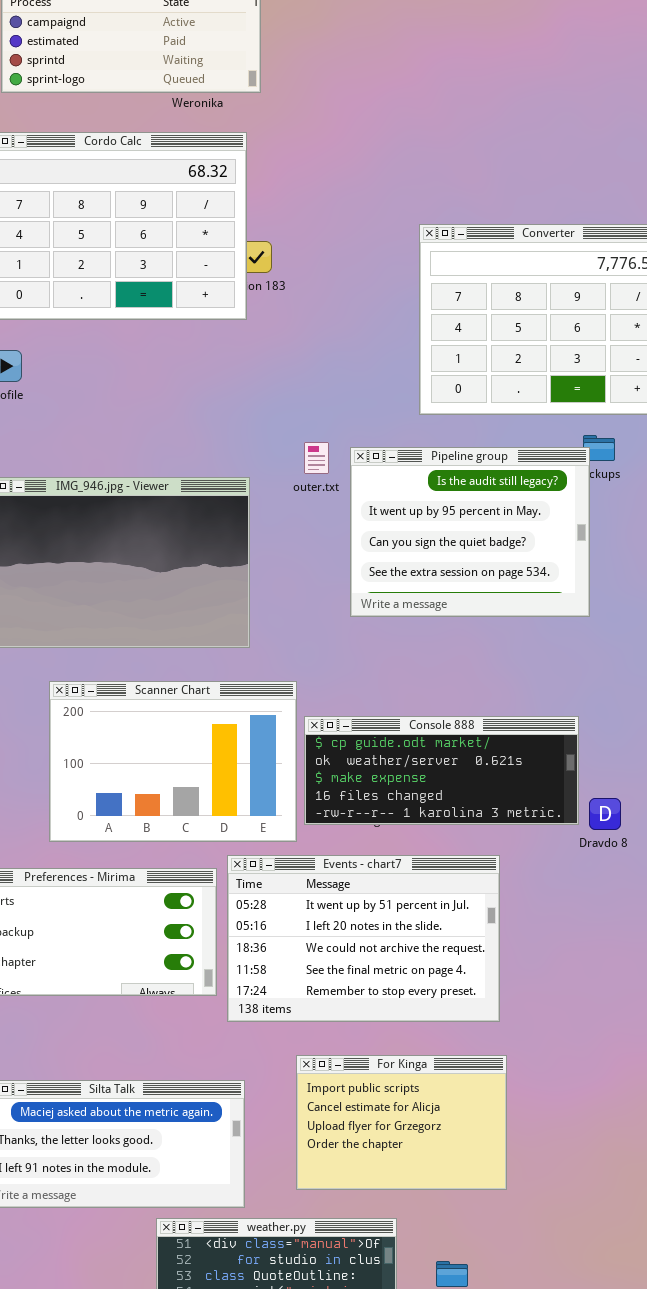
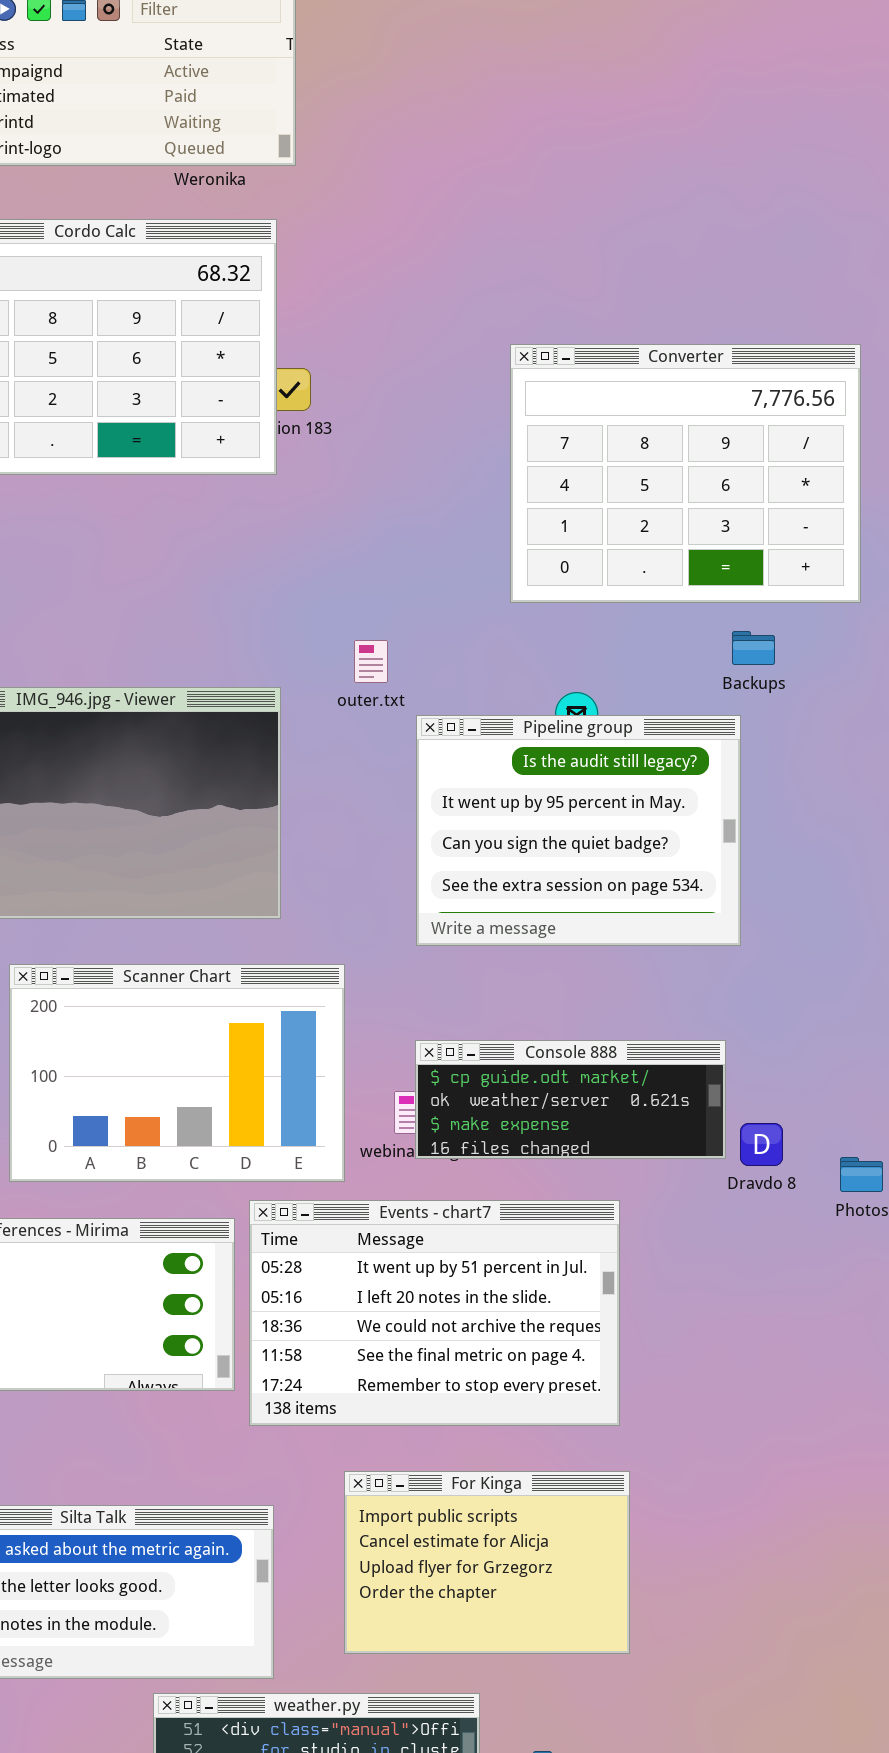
Pipeline group: [350,447,590,617] -> [416,715,741,946], moved
Console 888: [304,716,579,825] -> [415,1040,726,1159], resized

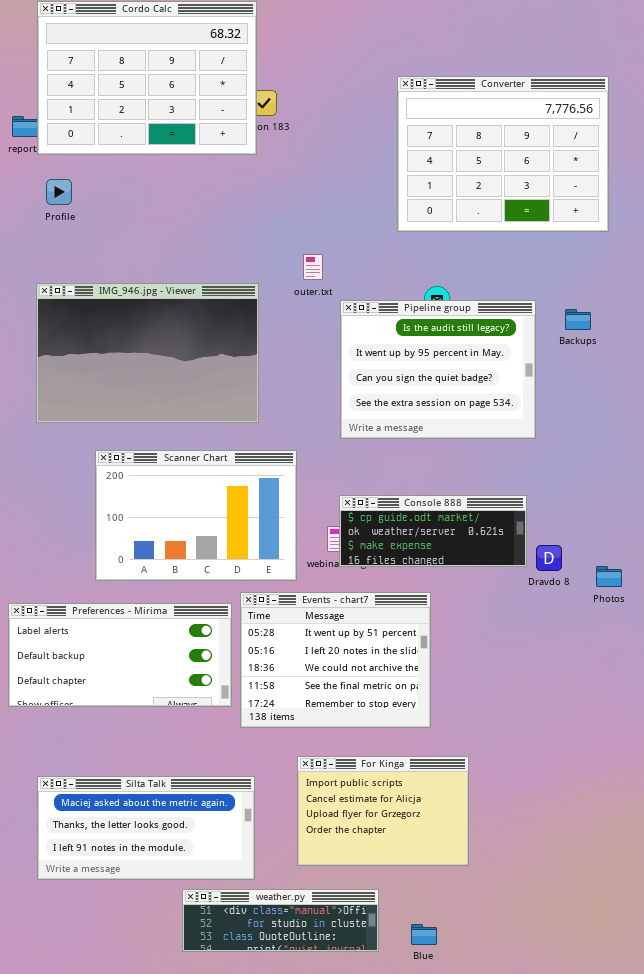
Backups: [732,631,775,665] -> [565,309,591,330], moved
Events - chart7: [249,1200,620,1426] -> [240,592,431,728], resized

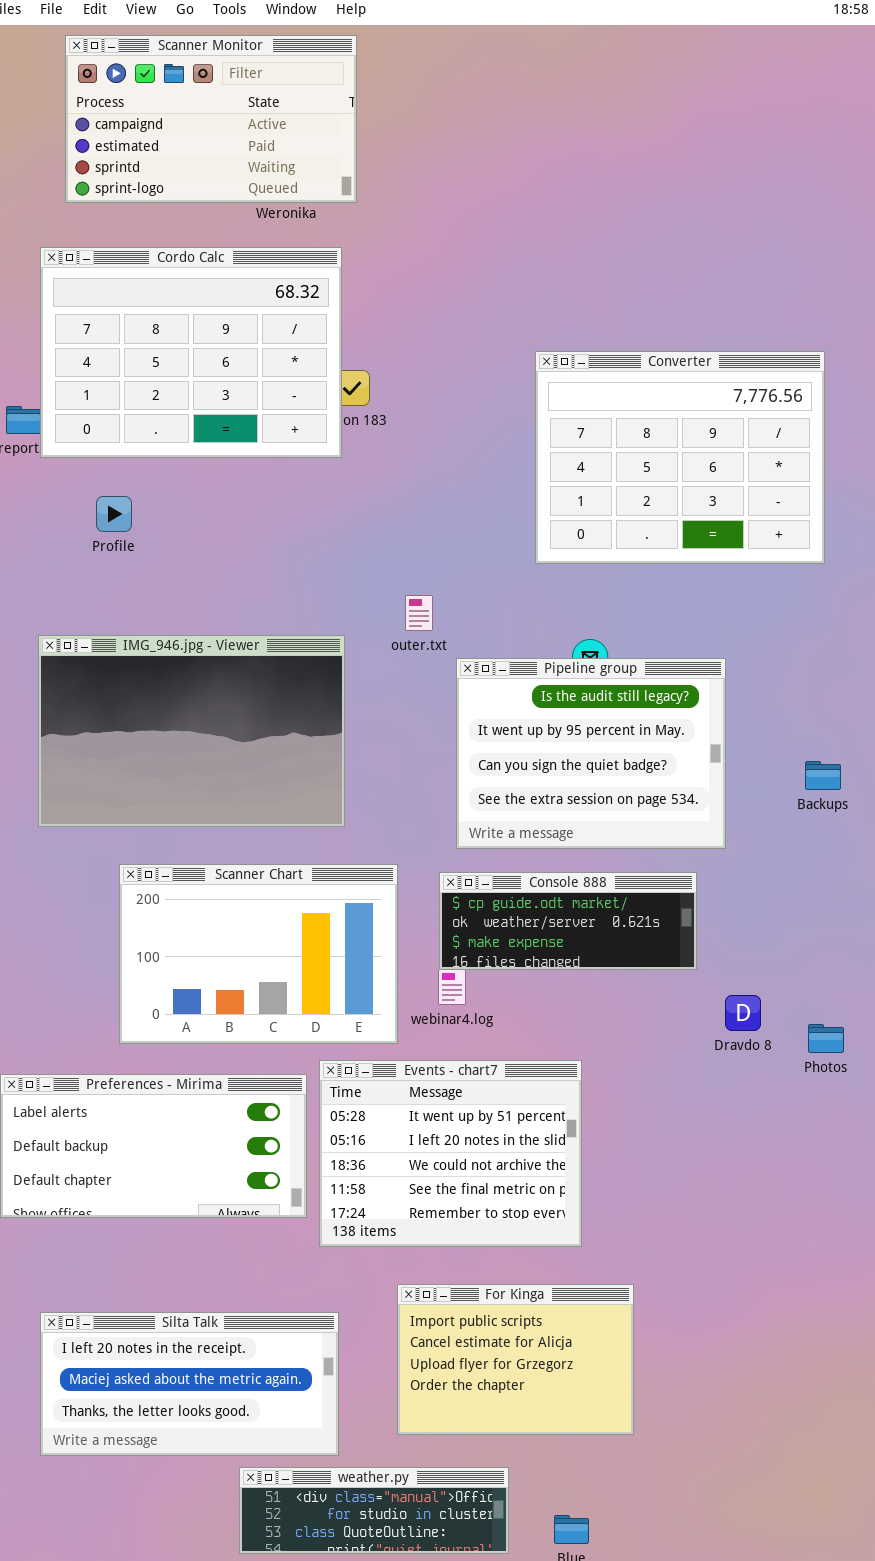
Profile: [46,179,72,205] -> [96,496,132,532], moved
Backups: [565,309,591,330] -> [805,761,841,790], moved
Console 888: [339,495,527,567] -> [439,872,697,970], moved
Silta Talk: [37,776,255,880] -> [40,1312,339,1456], scrolled up 1 row

